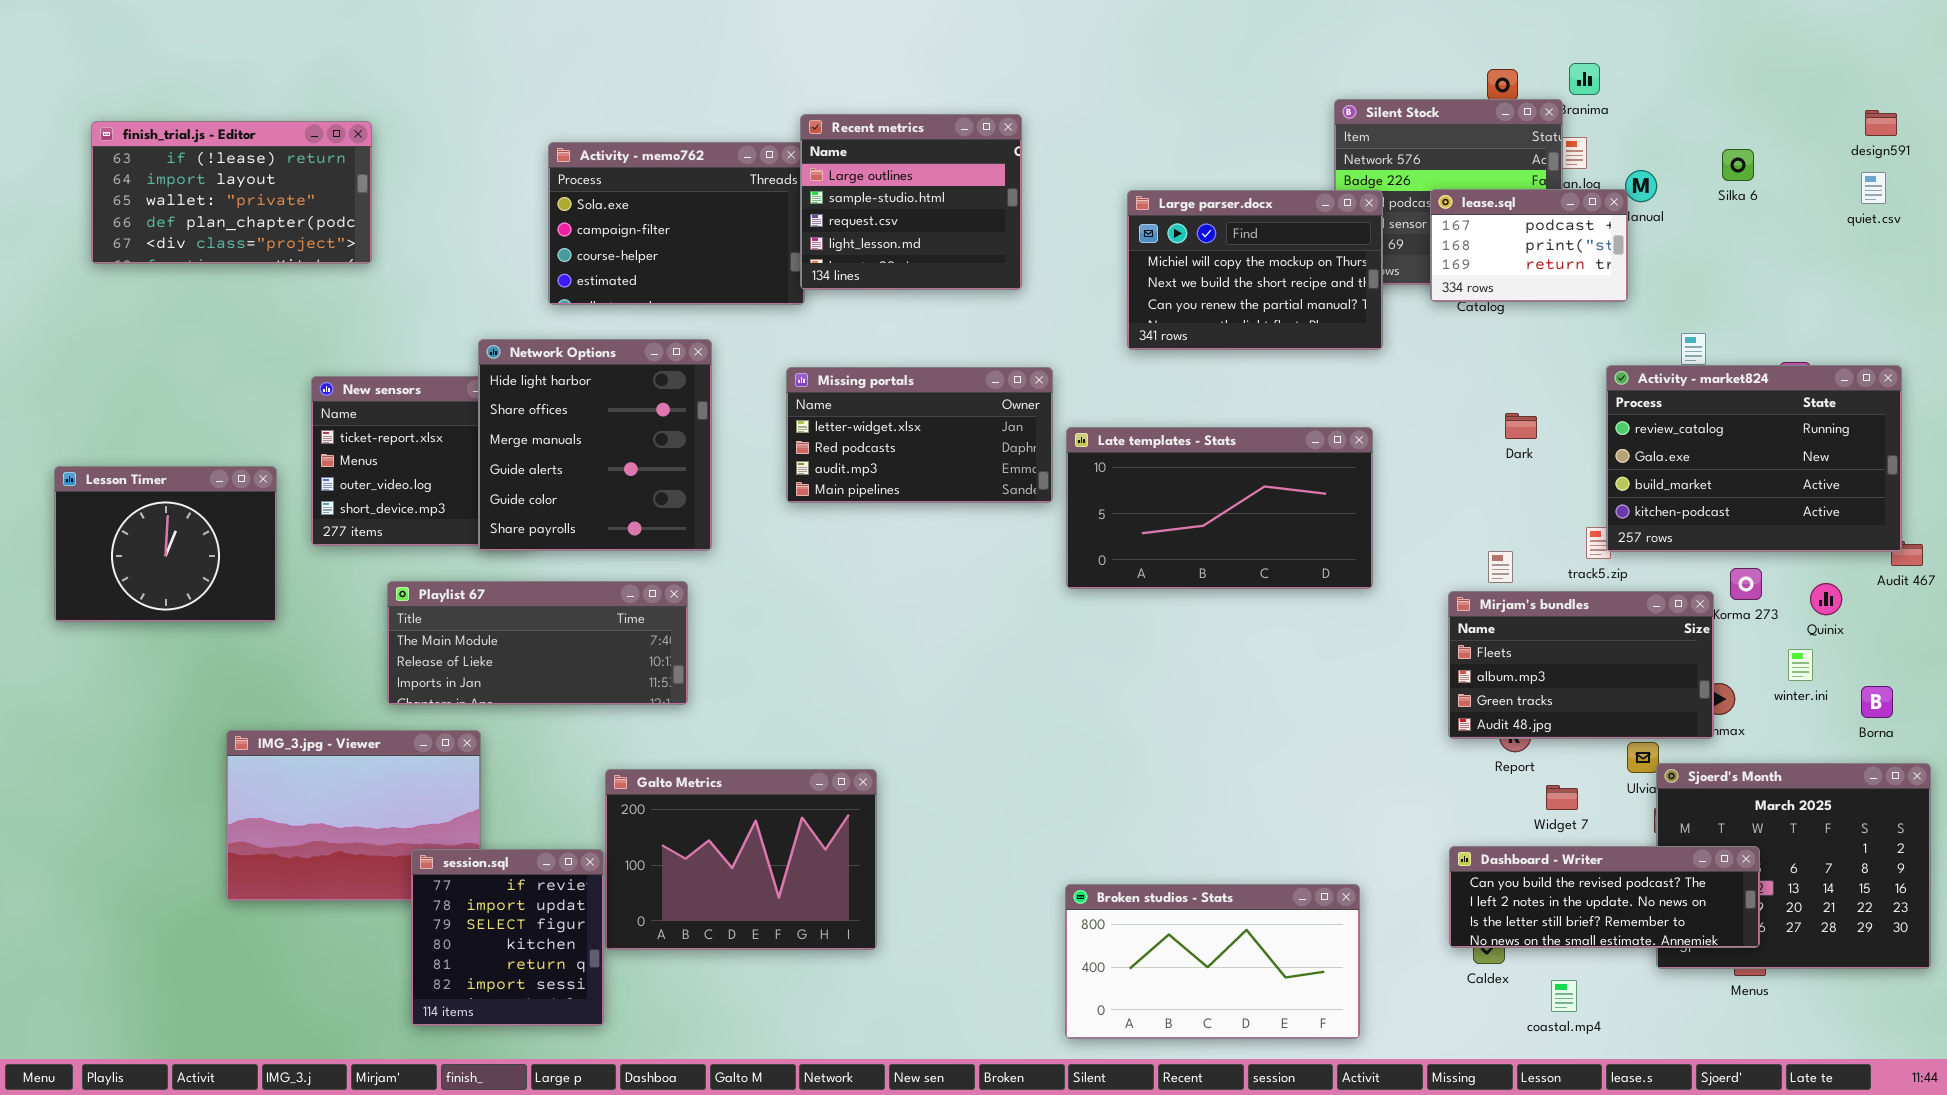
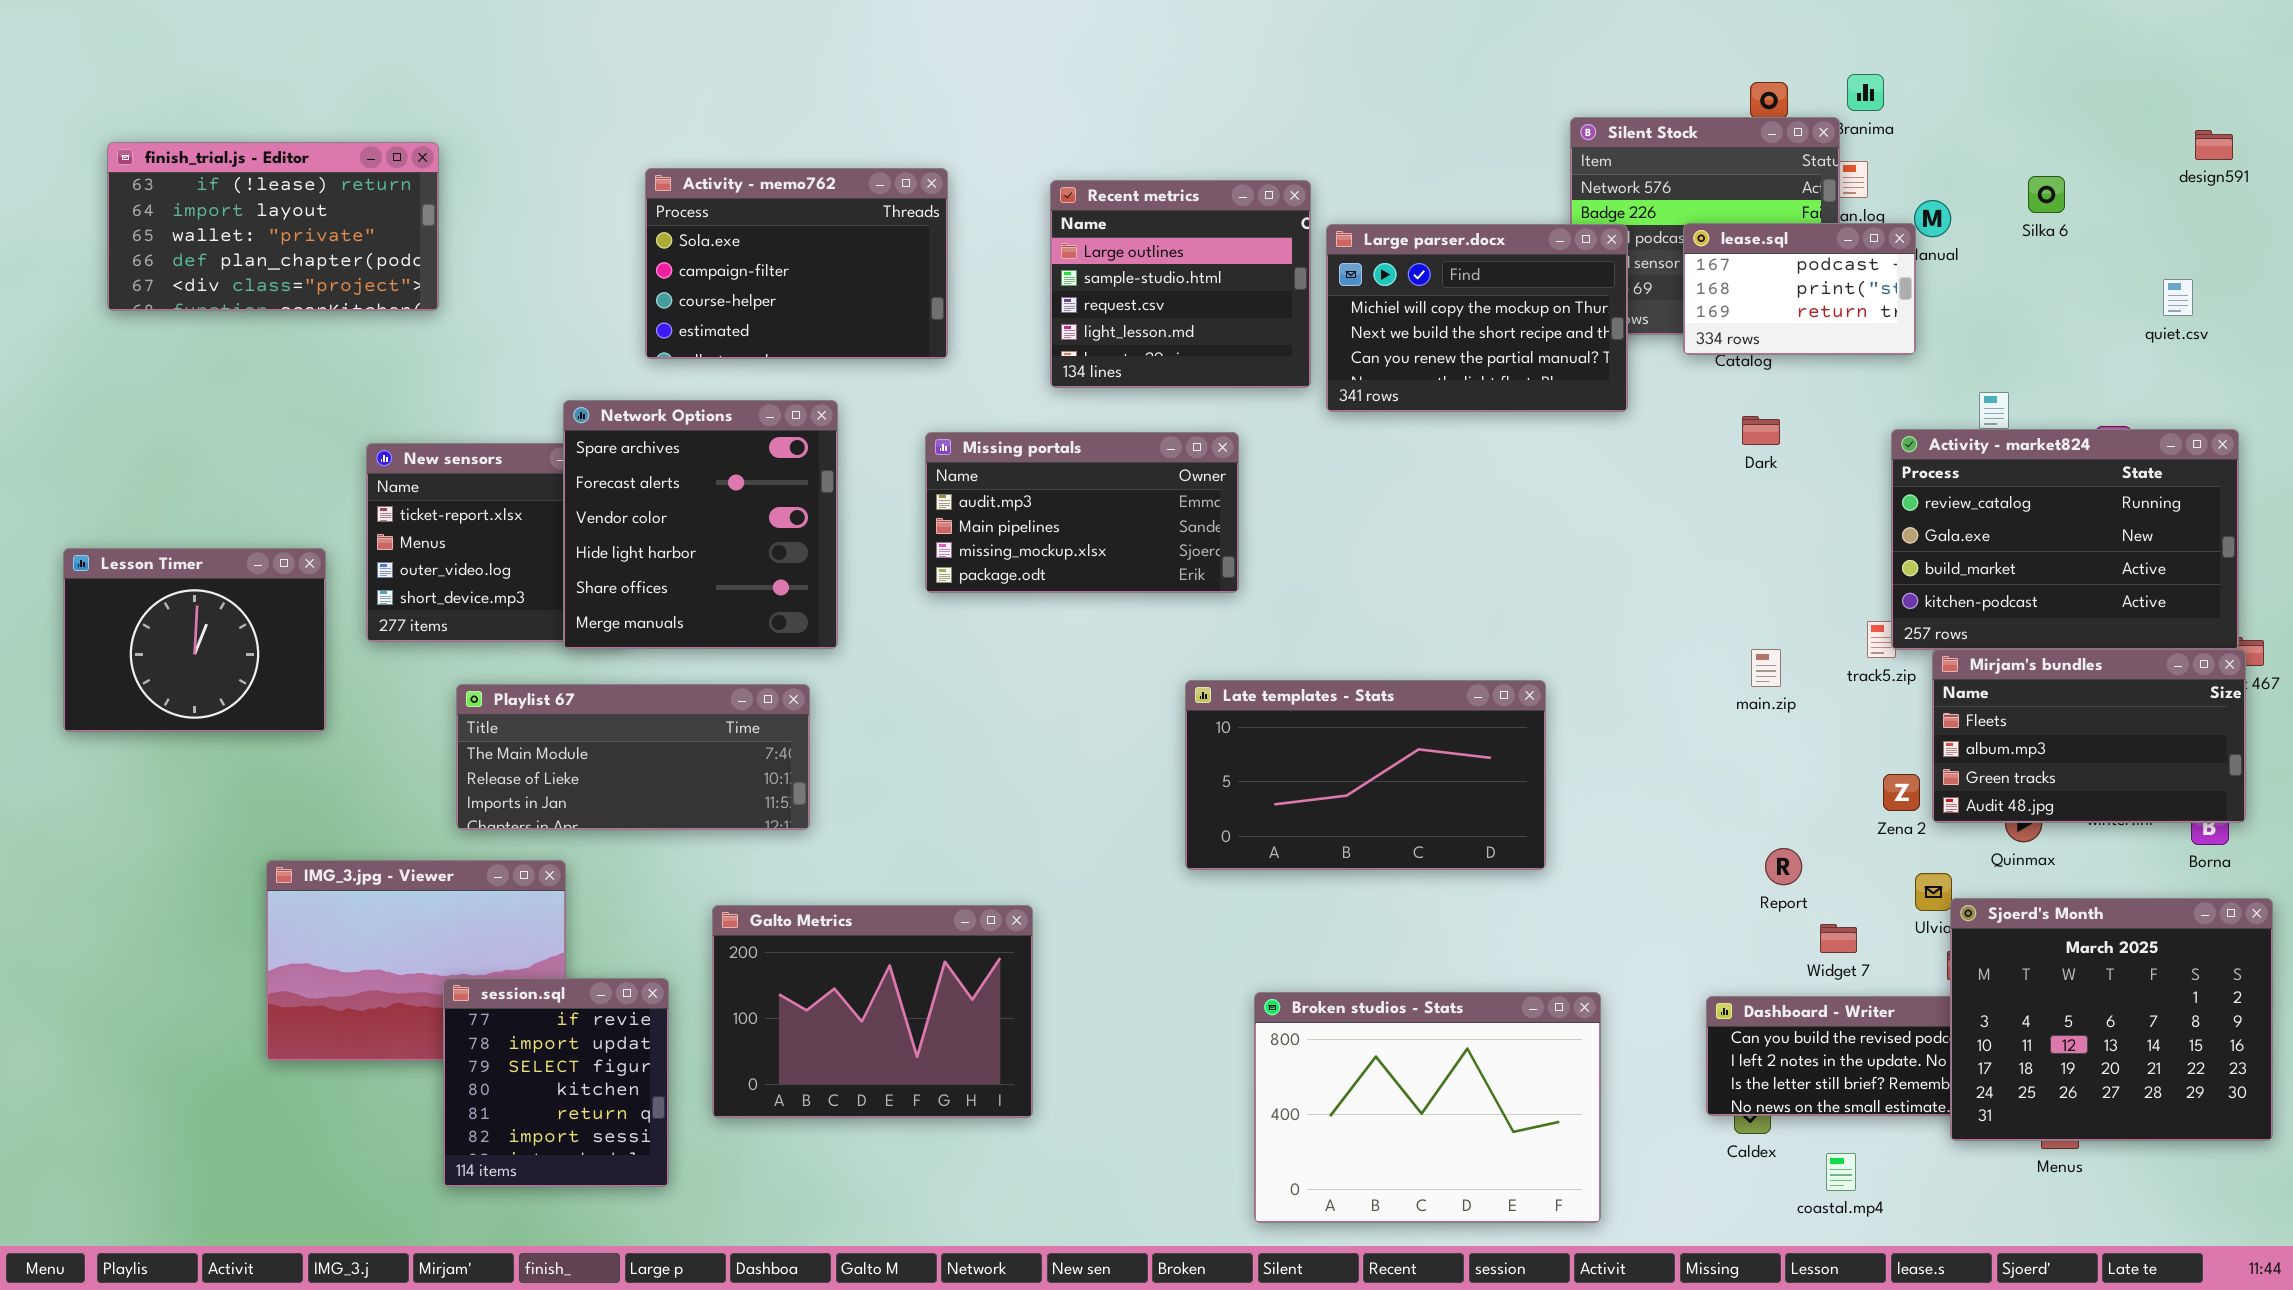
Recent metrics: [800,114,1022,290] -> [1050,180,1311,388], moved
quiet.csv: [1861,172,1886,204] -> [2163,279,2193,316], moved
Network Options: [478,339,712,551] -> [563,400,838,649], scrolled up 3 rows
Missing portals: [786,367,1053,503] -> [925,432,1239,593], scrolled down 2 rows
Dark: [1505,413,1537,439] -> [1742,416,1780,445], moved
Late templates - Stats: [1066,427,1373,589] -> [1185,680,1546,870], moved
Mirjam's bundles: [1448,591,1714,739] -> [1932,649,2246,823], moved
Sjoerd's Month: [1656,763,1931,969] -> [1950,898,2273,1141], raised
session.sql: [411,849,604,1026] -> [443,978,669,1187], moved
Broken studios - Stats: [1065,884,1360,1039] -> [1254,992,1601,1223], resized

